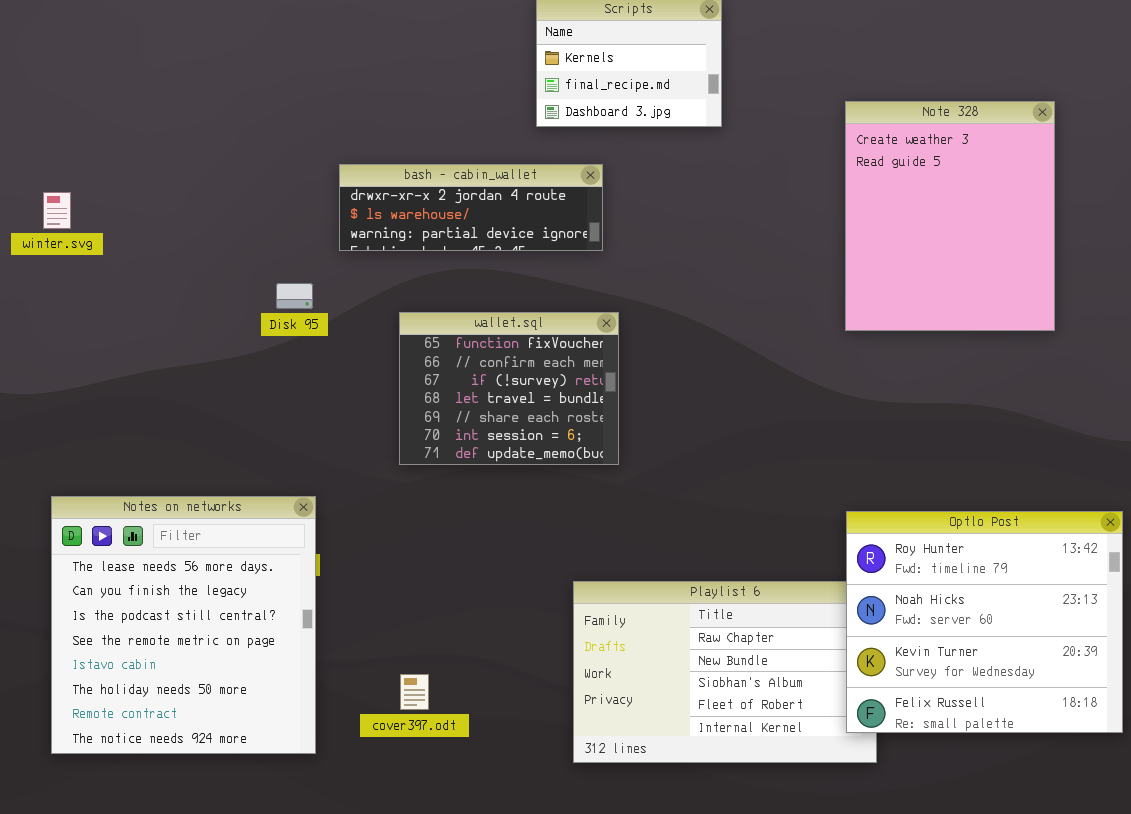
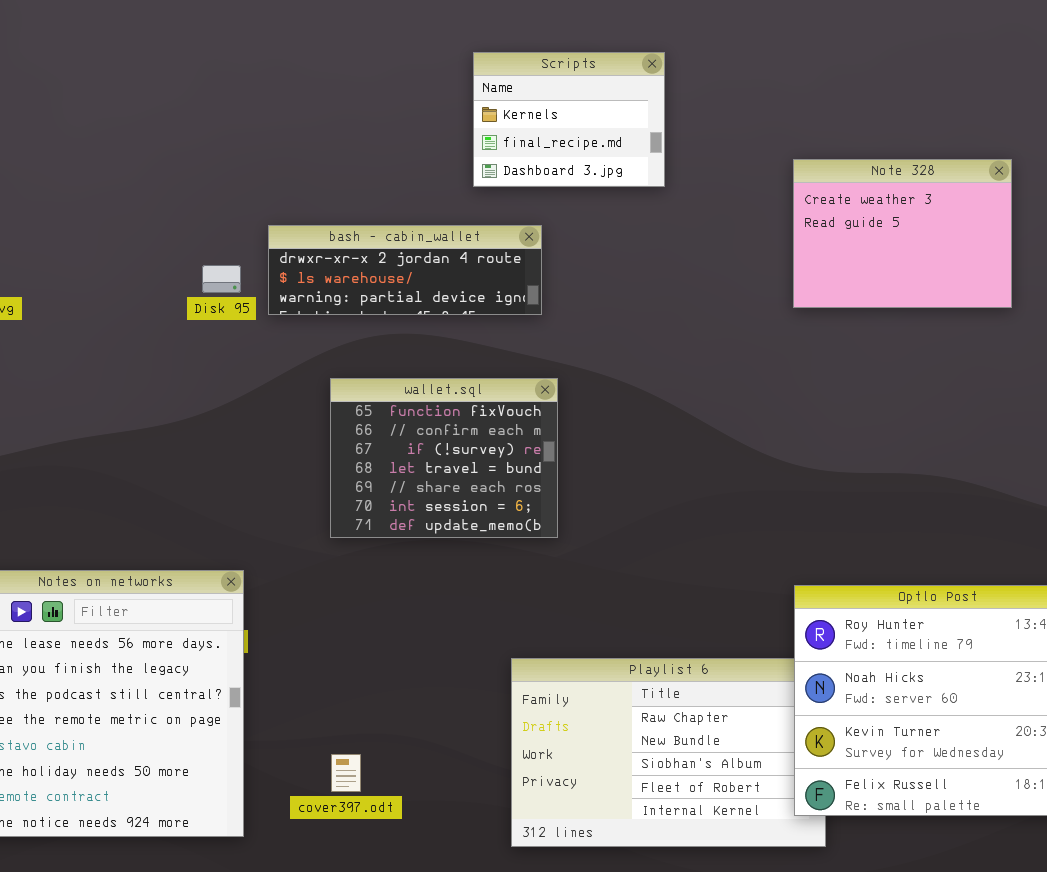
Note 328: [845,101,1055,331] -> [793,159,1012,308], resized
Disk 95: [276,283,313,309] -> [202,265,241,293], moved

